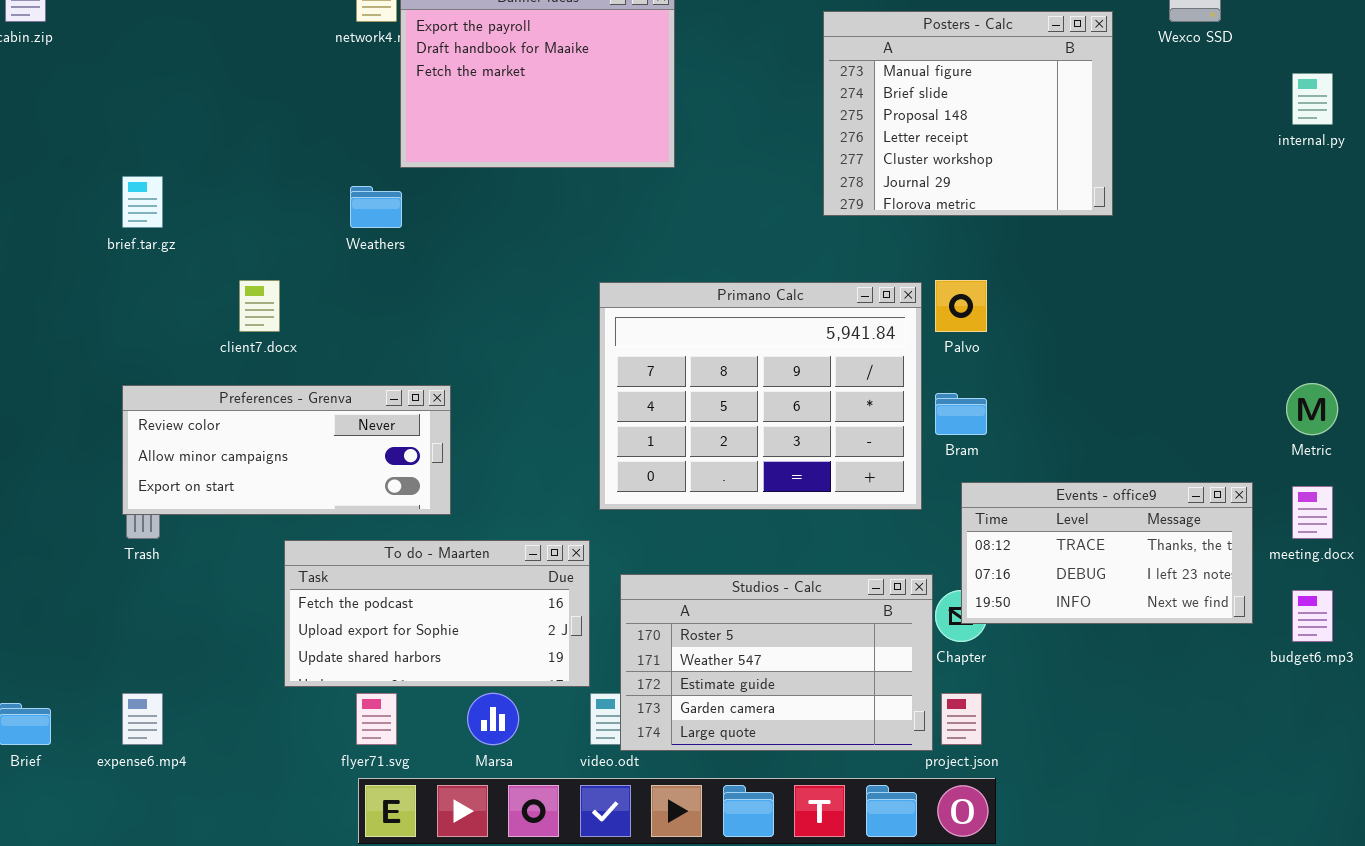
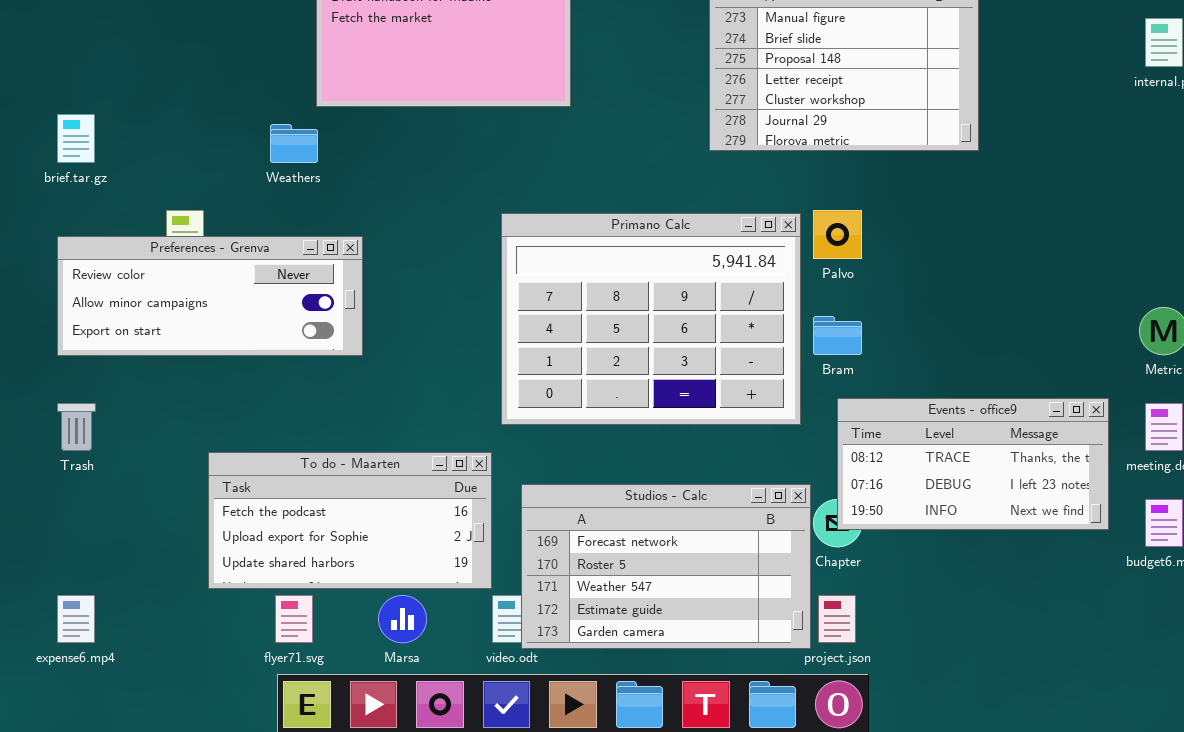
Preferences - Grenva: [122,385,451,515] -> [57,236,363,356], moved
Studios - Calc: [620,574,933,751] -> [521,484,811,649], scrolled up 1 row

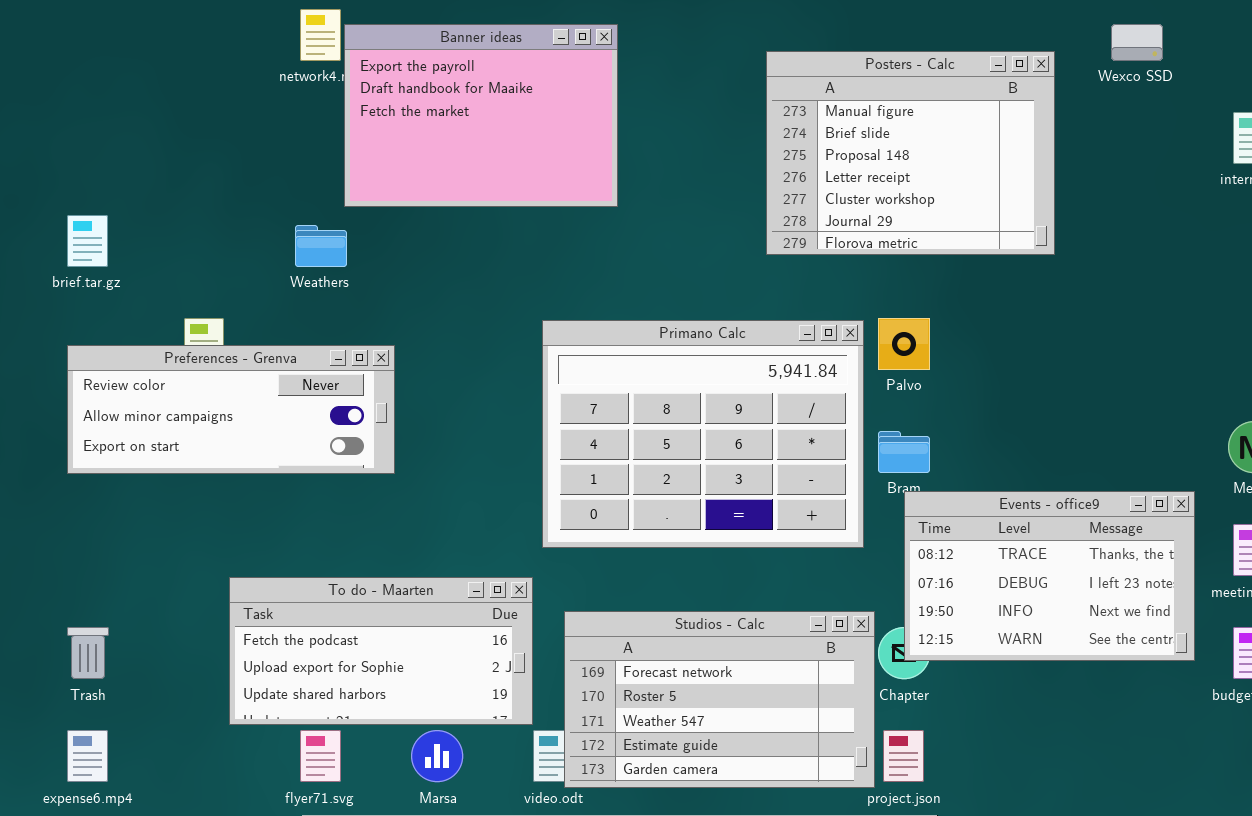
Events - office9: [837,398,1109,530] -> [904,491,1195,661], resized
Trash: [57,403,96,451] -> [67,627,109,679], moved

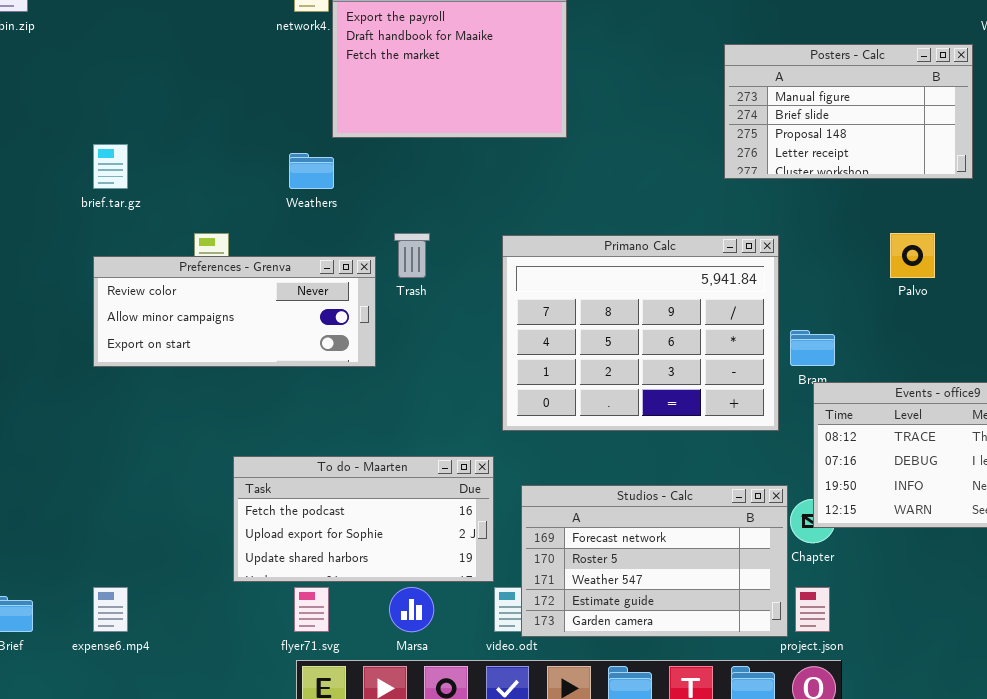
Posters - Calc: [766,51,1055,255] -> [724,44,973,179], moved, resized
Palvo: [878,318,930,370] -> [890,233,935,278], moved
Trash: [67,627,109,679] -> [394,233,430,278], moved

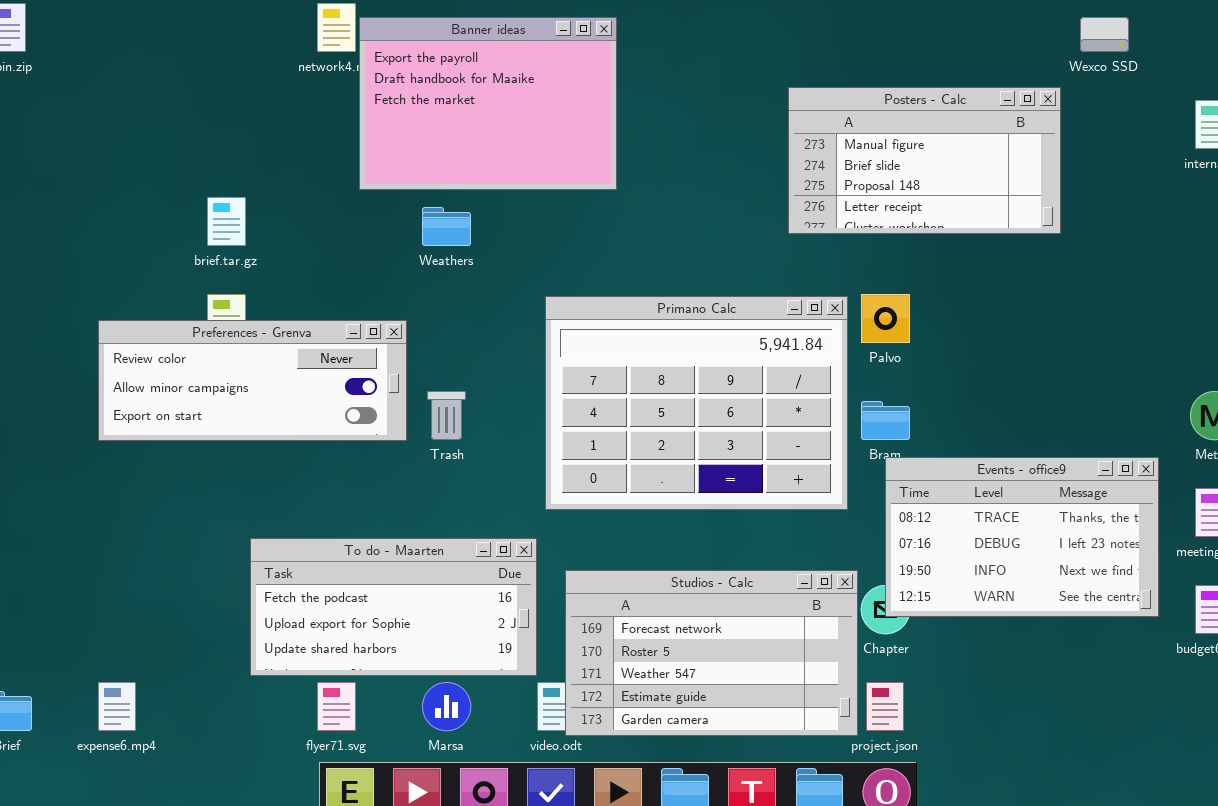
brief.tar.gz: [93,144,128,189] -> [207,197,246,246], moved
Weathers: [289,153,334,189] -> [422,207,471,246], moved
Trash: [394,233,430,278] -> [427,391,466,440], moved
Palvo: [890,233,935,278] -> [861,294,910,343], moved

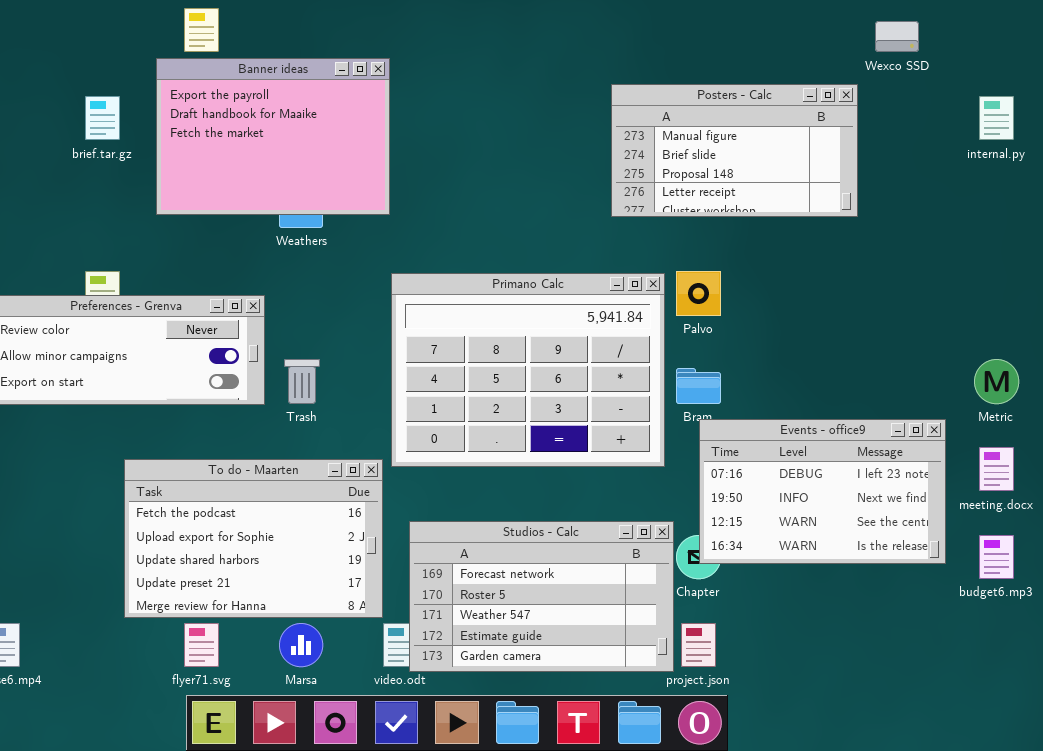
Banner ideas: [359,17,617,190] -> [156,58,390,215], moved
brief.tar.gz: [207,197,246,246] -> [85,96,120,140], moved
Events - office9: [885,457,1159,617] -> [699,419,946,564], scrolled down 1 row
To do - Maarten: [250,538,537,676] -> [124,459,383,618], resized

